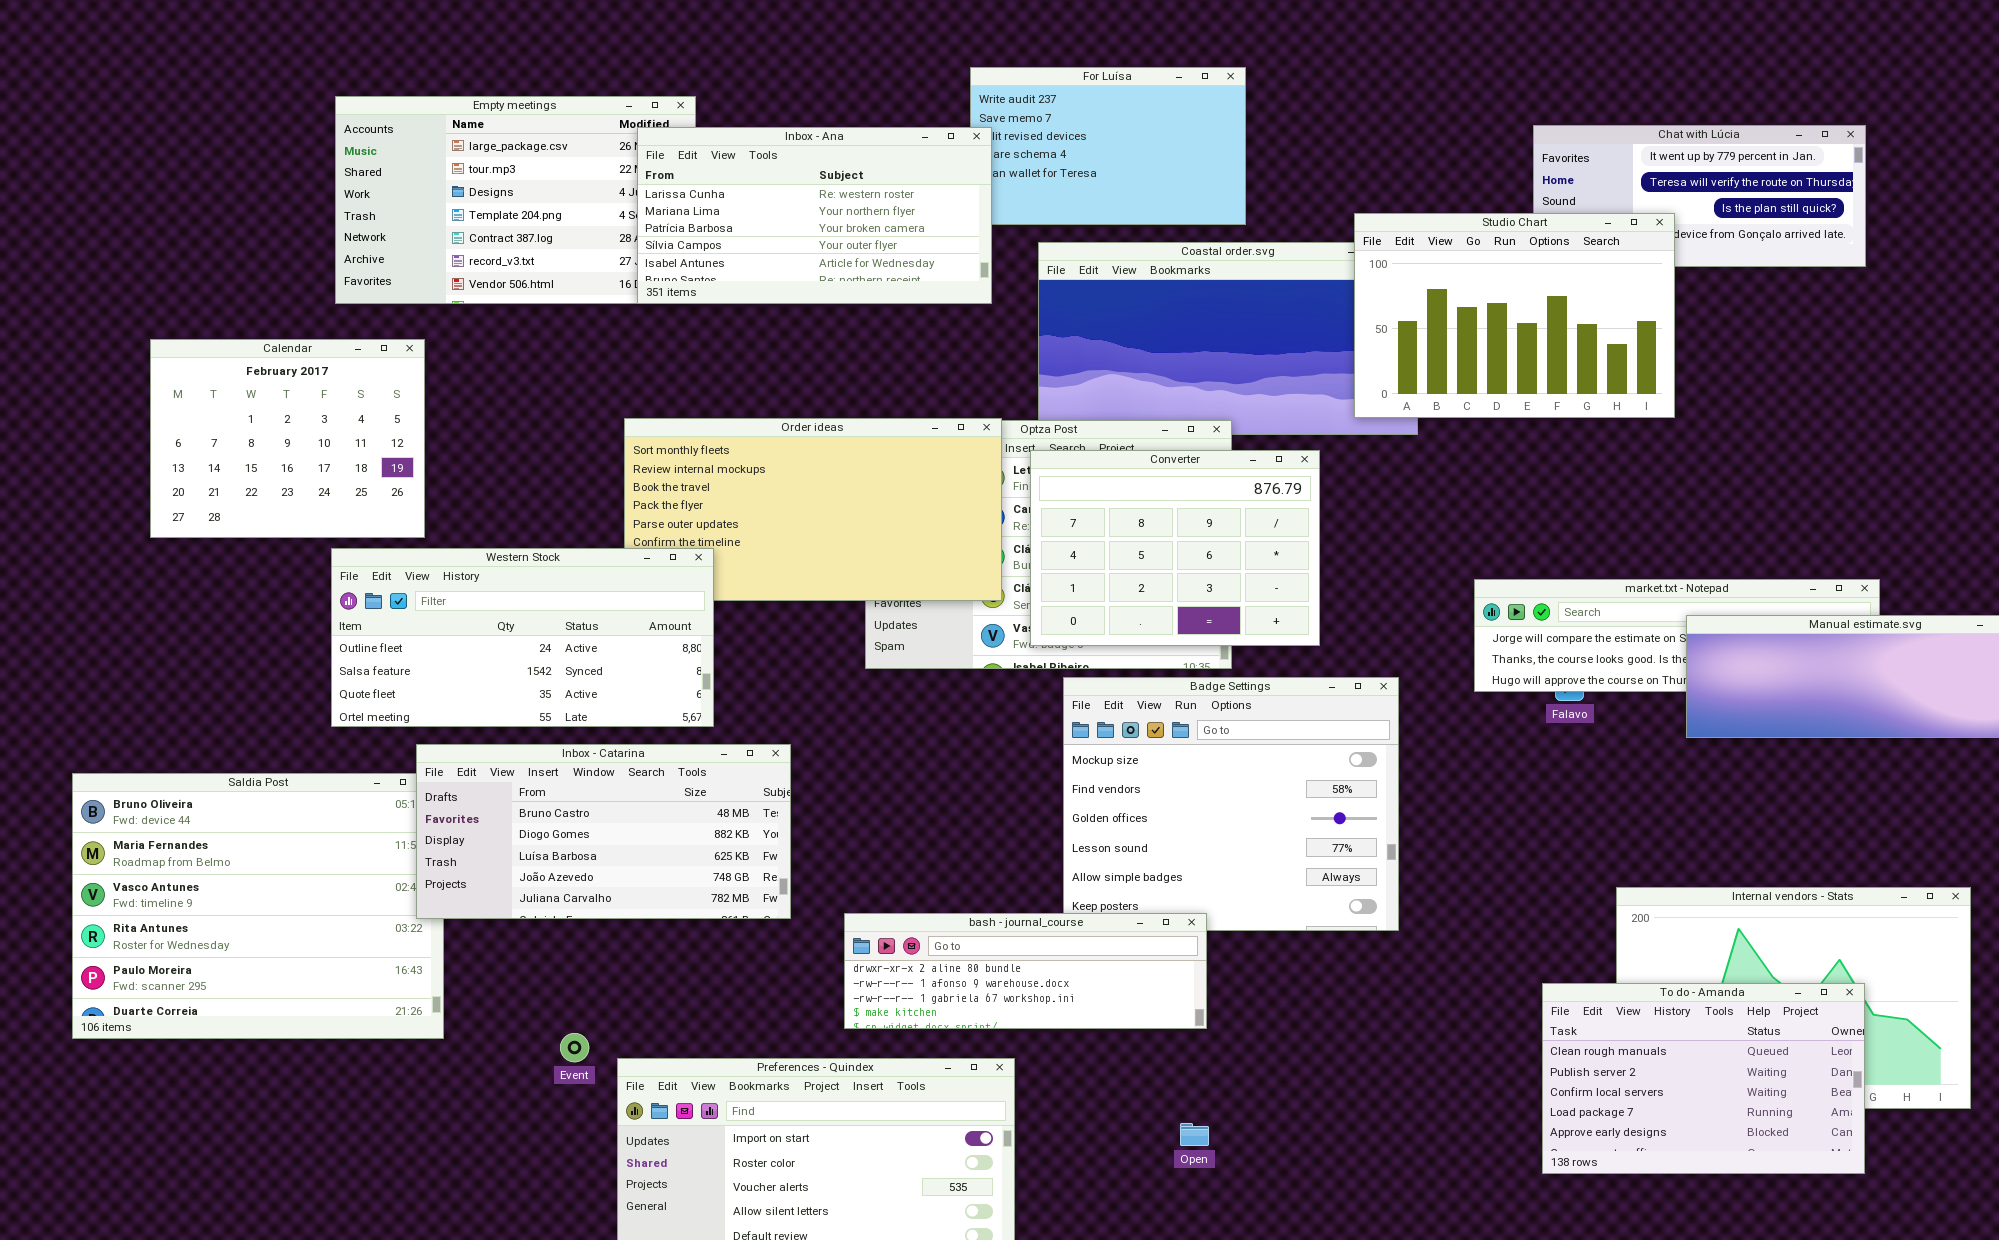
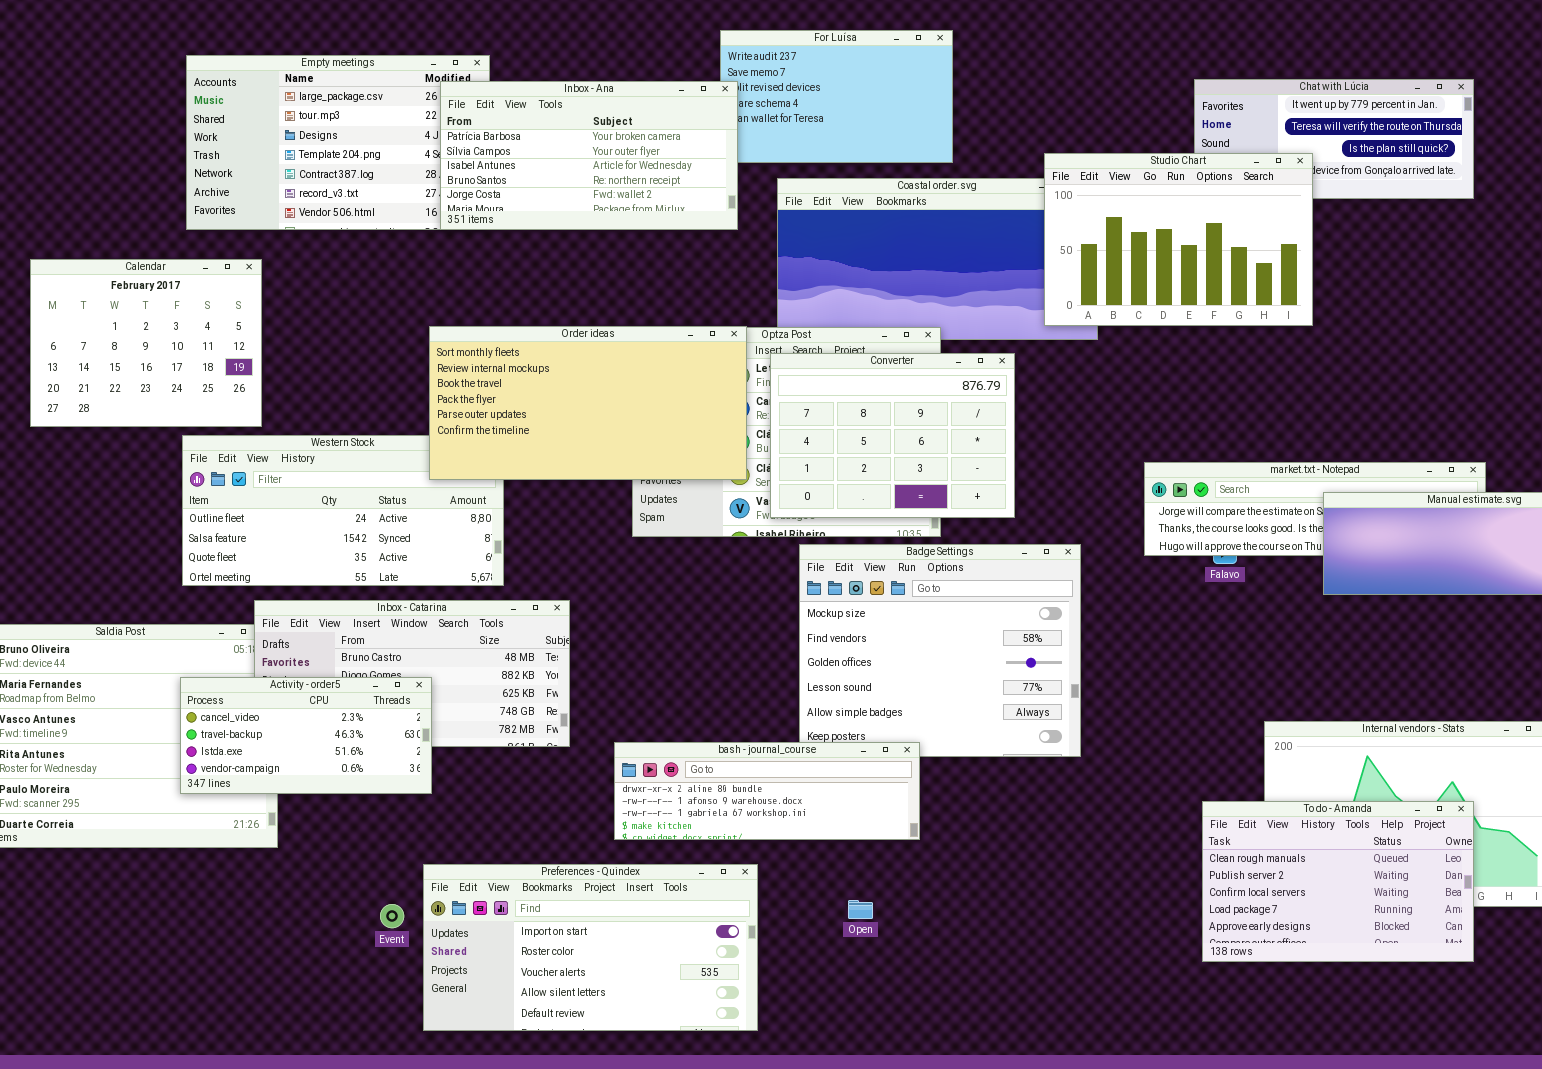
Inbox - Ana: [637,127,992,304] -> [440,81,738,230], scrolled down 2 rows
Order ideas: [624,418,1002,601] -> [429,326,747,480], raised
Activity - order5: none -> [180,677,432,794], opened
Event: [560,1033,589,1062] -> [380,904,404,928], moved
Open: [1180,1123,1209,1146] -> [848,900,873,919], moved

